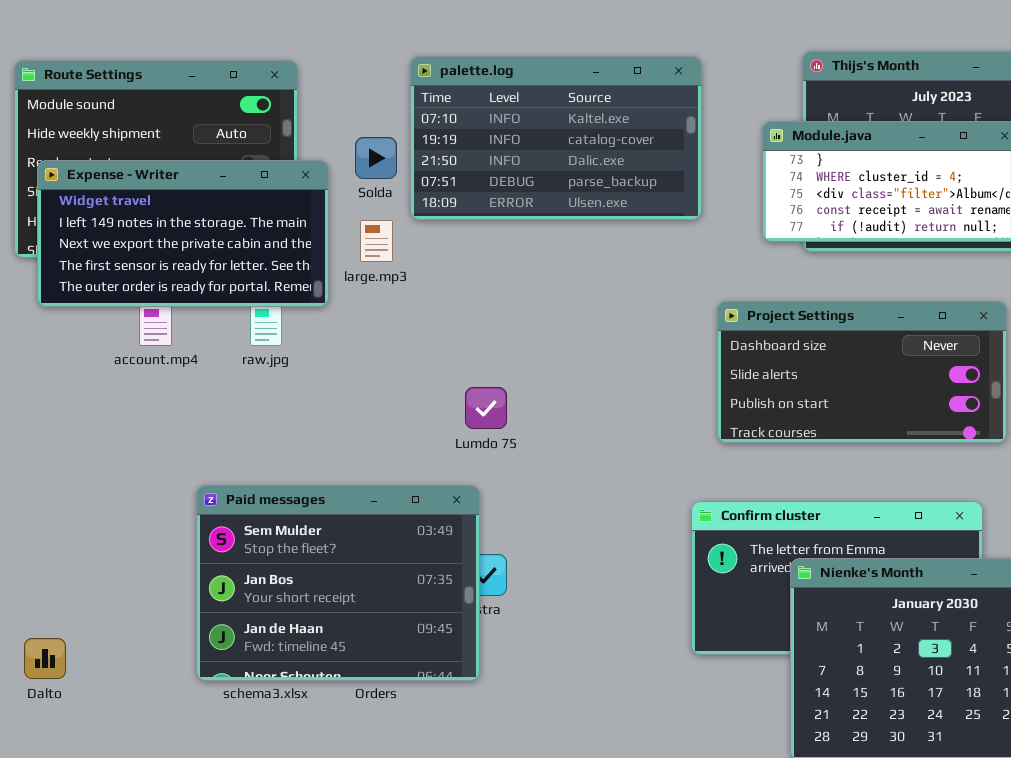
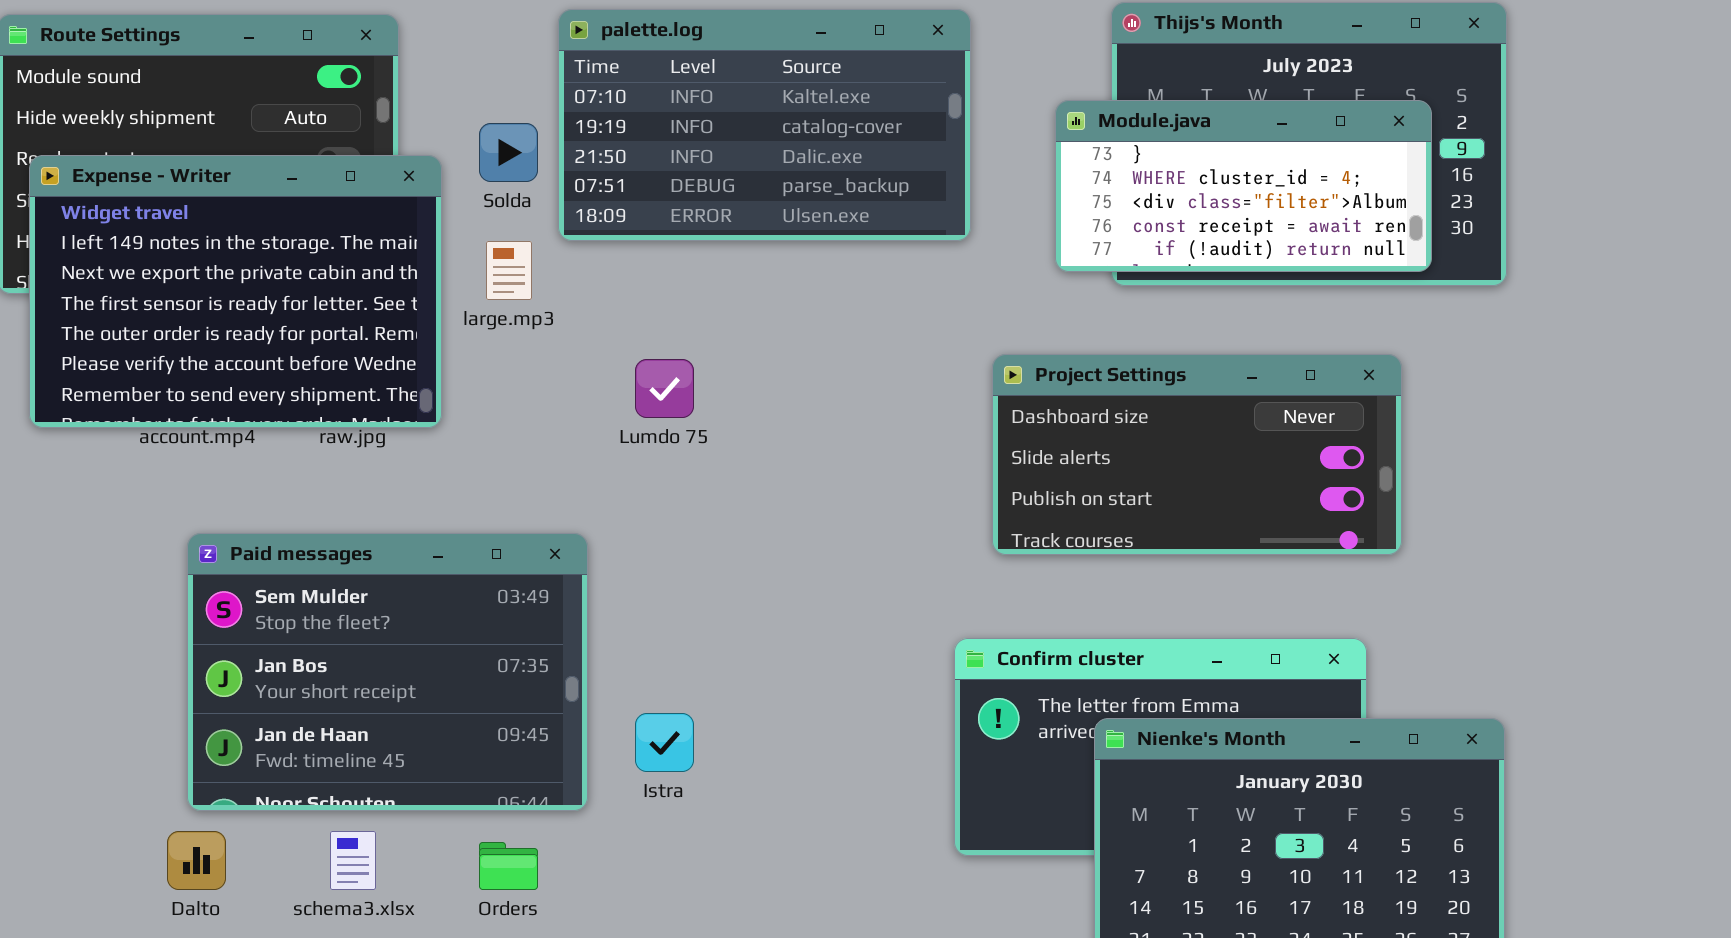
Expense - Writer: [37,160,329,307] -> [29,155,442,428], resized
Lumdo 75: [465,387,507,429] -> [635,359,694,418], moved
Paid messages: [196,485,480,681] -> [187,533,588,811], moved
Dalto: [24,638,66,679] -> [167,831,226,890], moved

